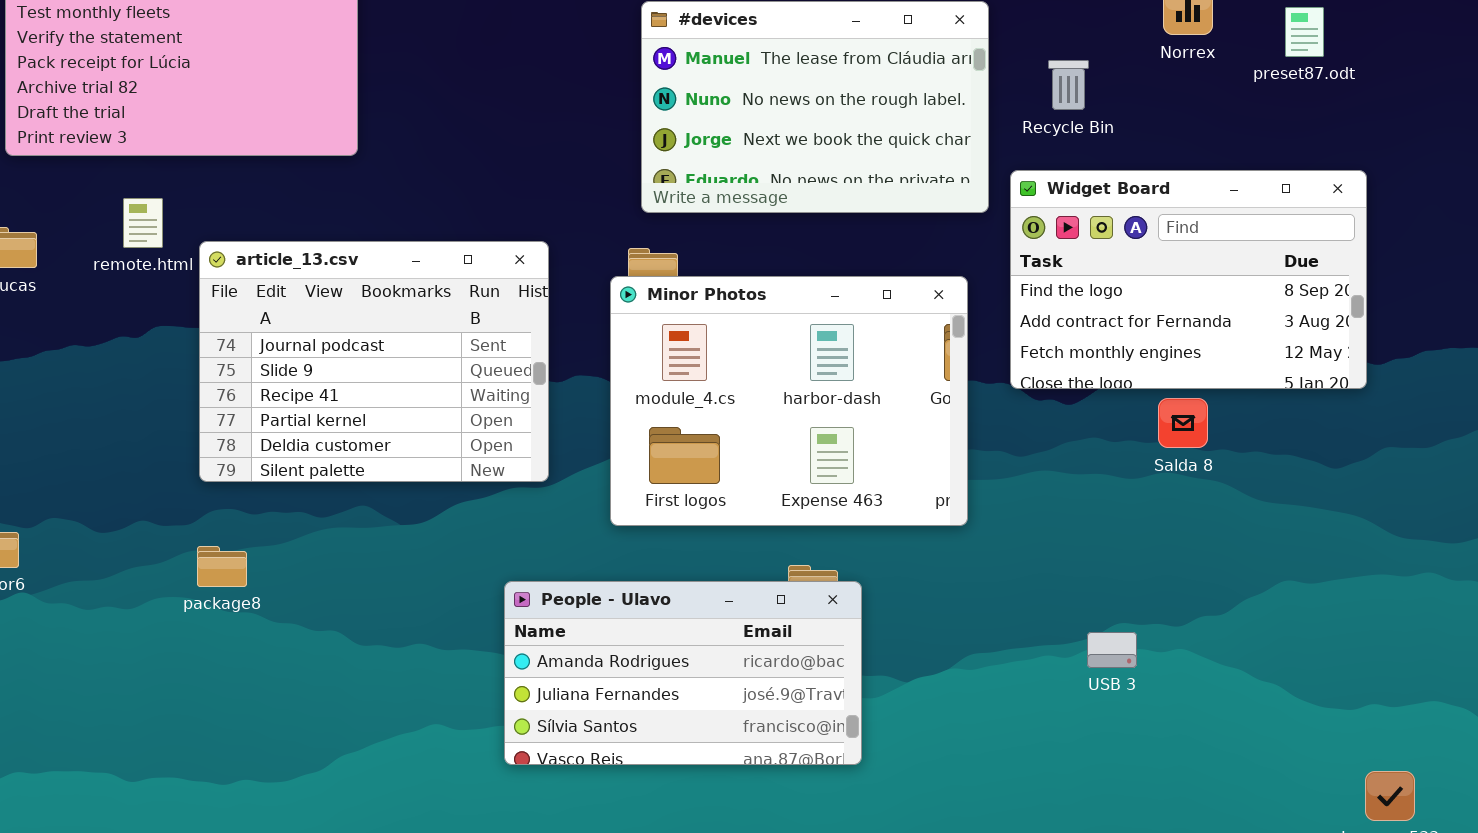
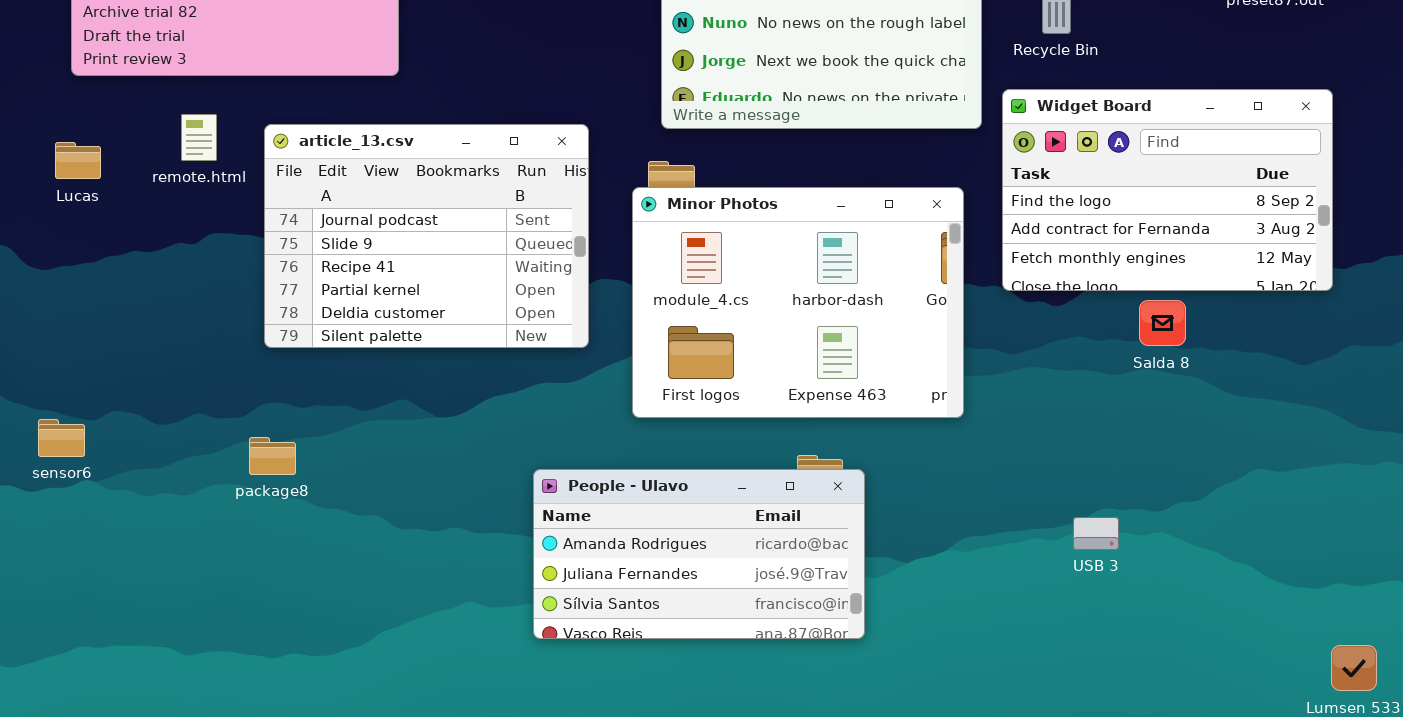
article_13.csv: [199,241,549,482] -> [264,124,589,348], moved

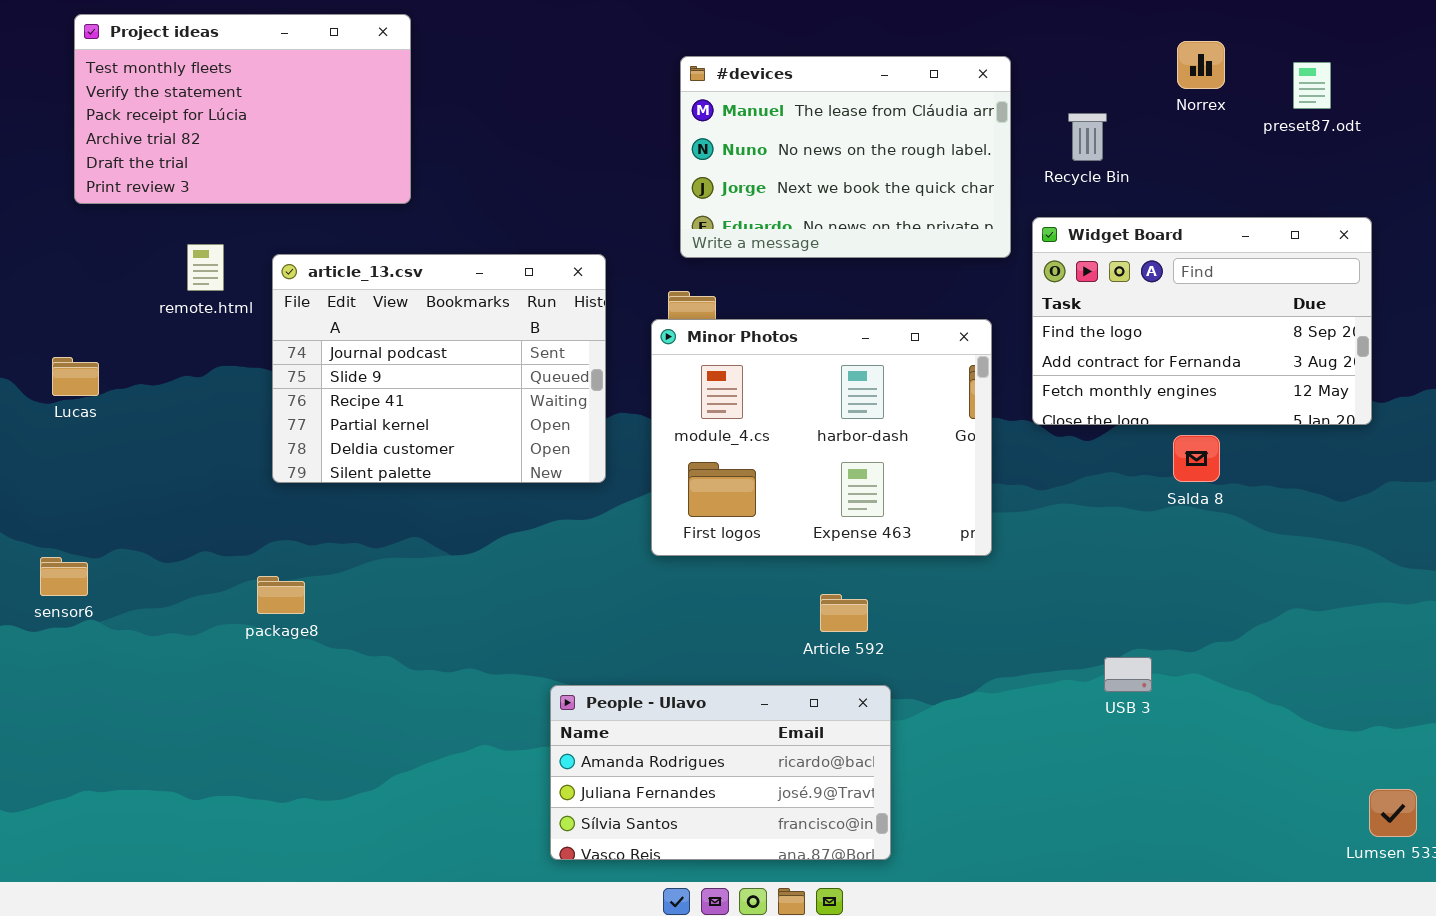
Lucas: [55,142,101,179] -> [52,357,99,396], moved
People - Ulavo: [533,469,865,639] -> [550,685,891,860], moved

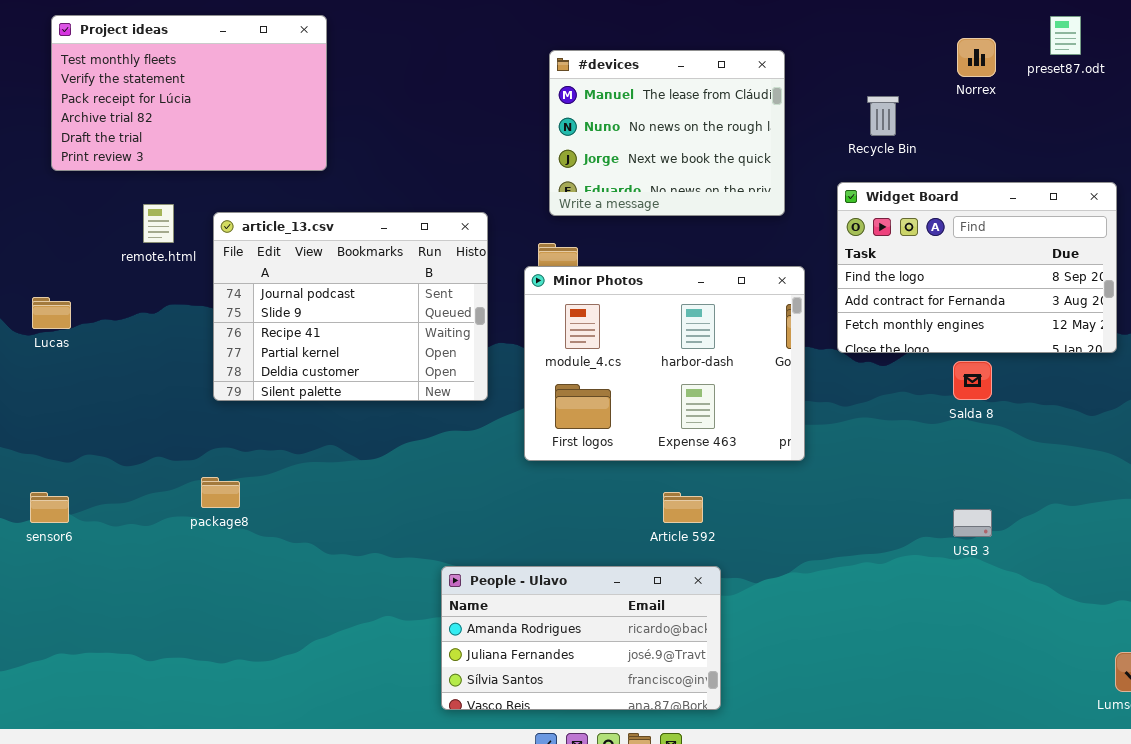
#devices: [680,56,1011,258] -> [549,50,785,216], resized
preset87.odt: [1293,62,1331,109] -> [1050,16,1081,55], moved
sensor6: [40,557,88,596] -> [30,492,69,523], moved
USB 3: [1104,657,1152,692] -> [953,509,992,537], moved

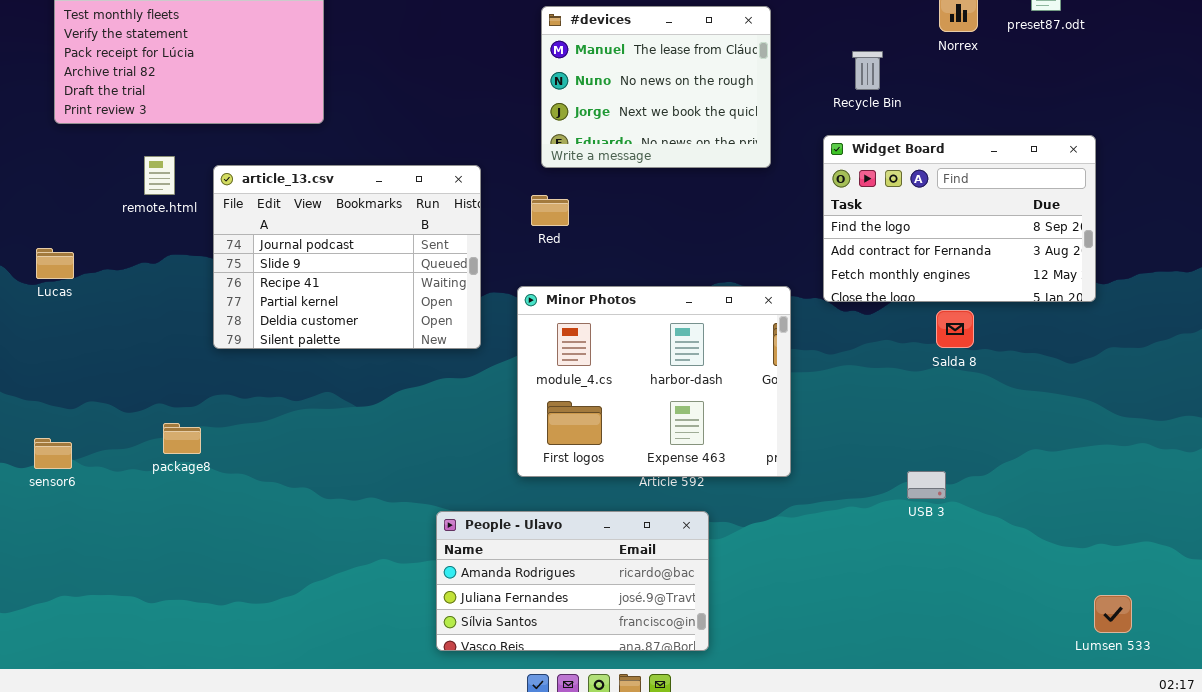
Minor Photos: [524,266,805,461] -> [517,286,791,477], moved
package8: [201,477,240,508] -> [163,423,201,454], moved
USB 3: [953,509,992,537] -> [907,471,946,499], moved

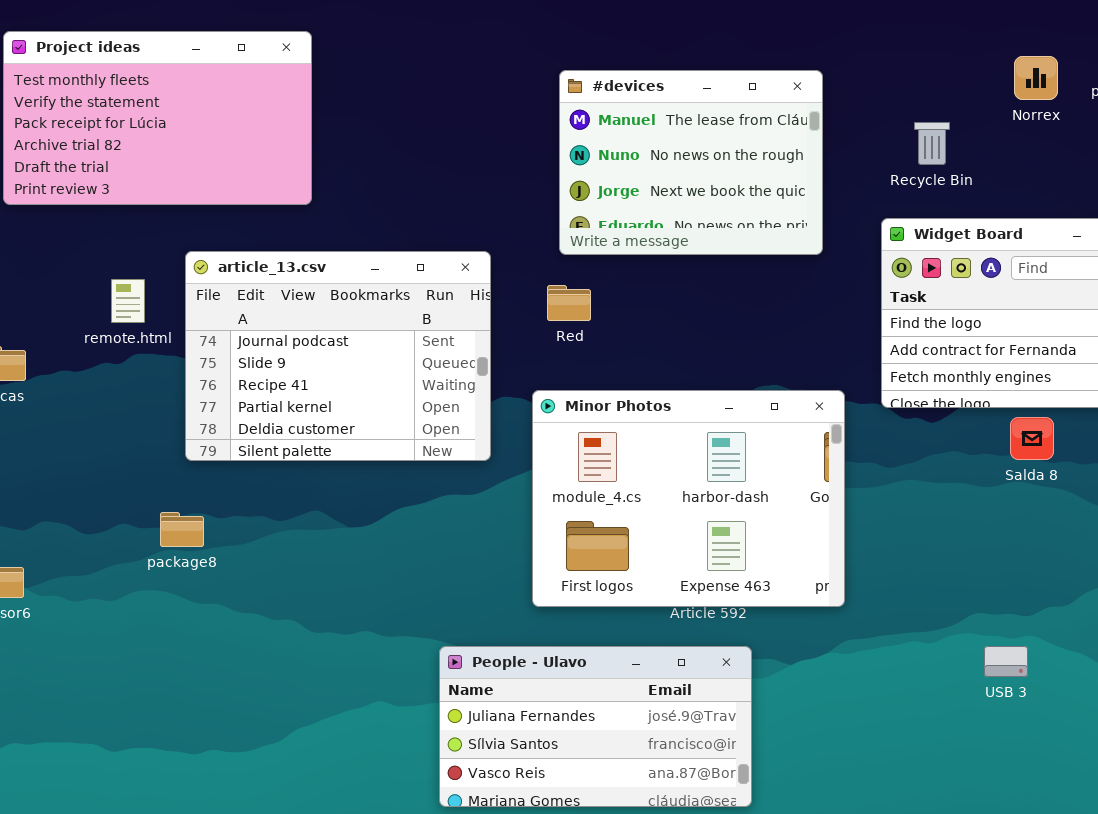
remote.html: [144,156,175,195] -> [111,279,145,323], moved
package8: [163,423,201,454] -> [160,512,204,547], moved
USB 3: [907,471,946,499] -> [984,646,1028,677], moved
People - Ulavo: [436,511,709,651] -> [439,646,752,807], scrolled down 1 row

